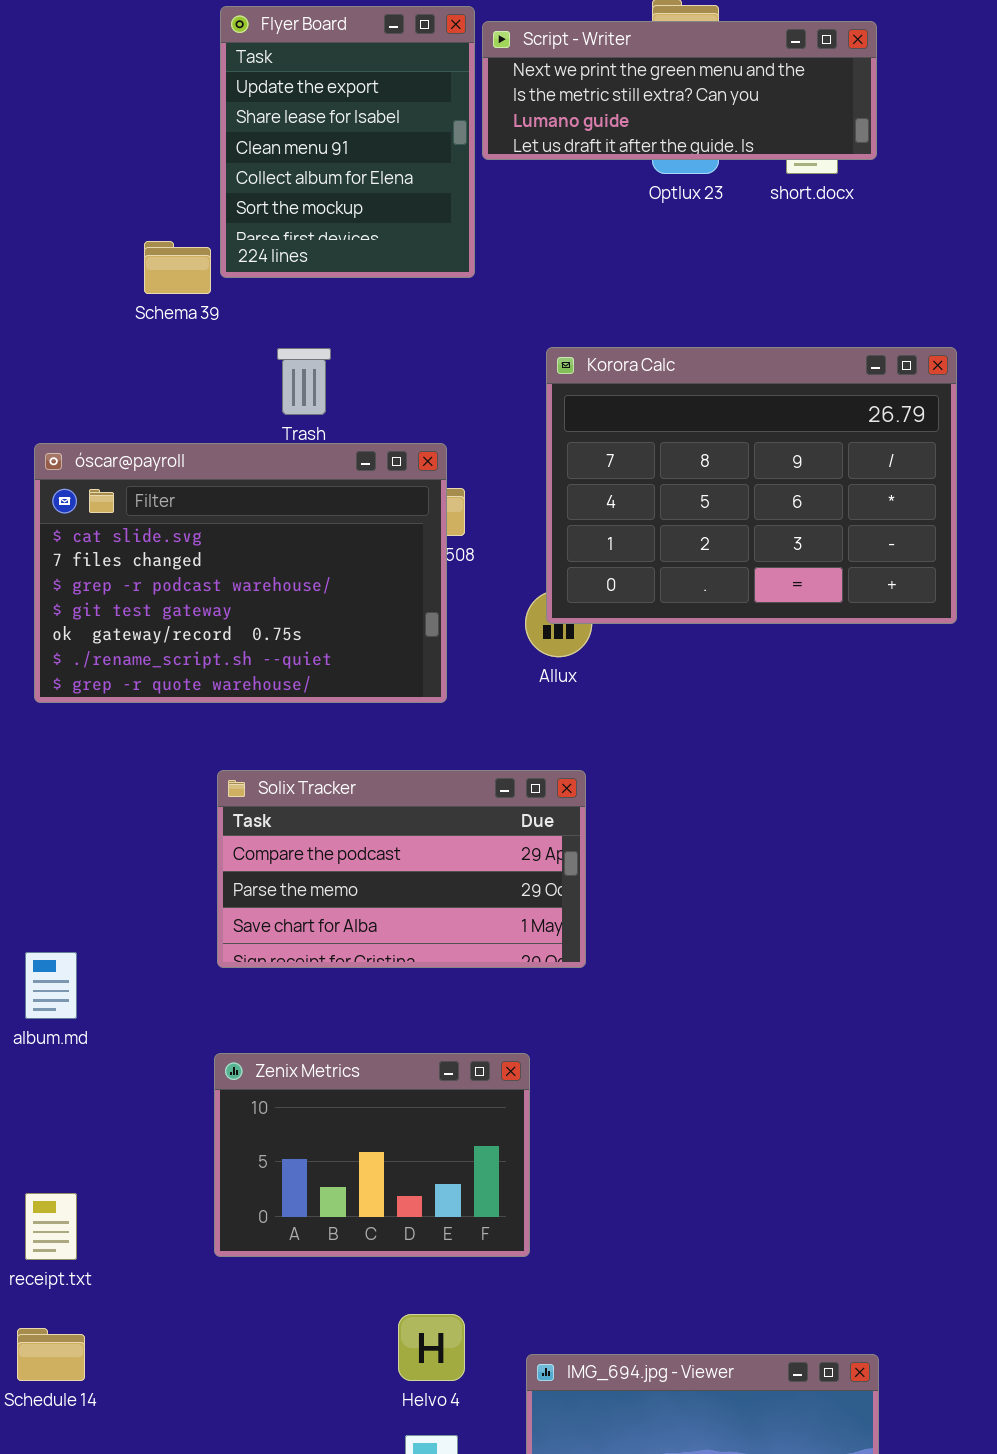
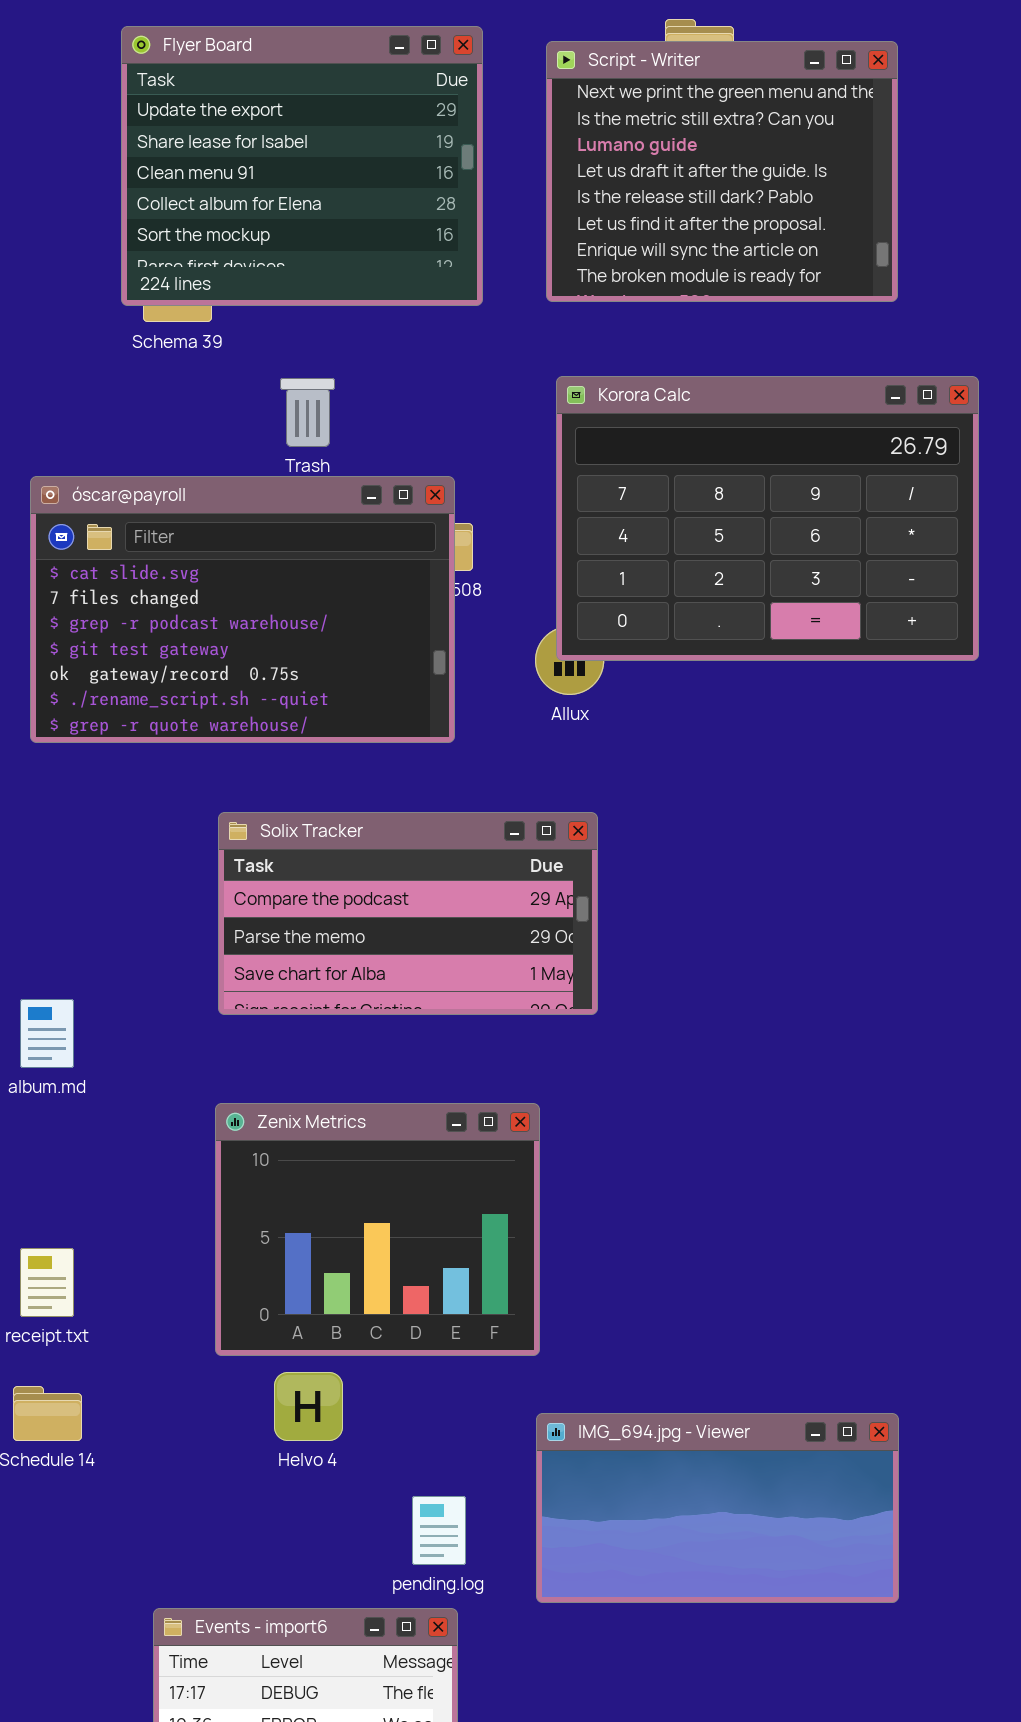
Flyer Board: [220,6,475,278] -> [121,26,483,306], resized
Script - Writer: [482,21,877,160] -> [546,41,898,302], resized
Zenix Metrics: [214,1053,530,1257] -> [215,1103,540,1356], resized
Helvo 4: [398,1314,465,1381] -> [274,1372,343,1441], moved

